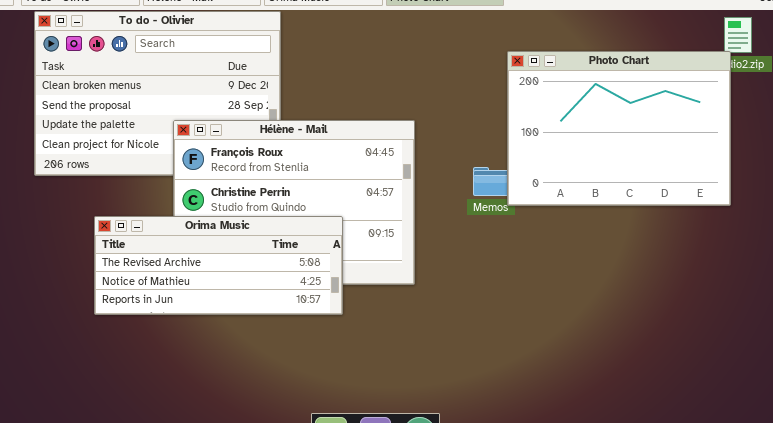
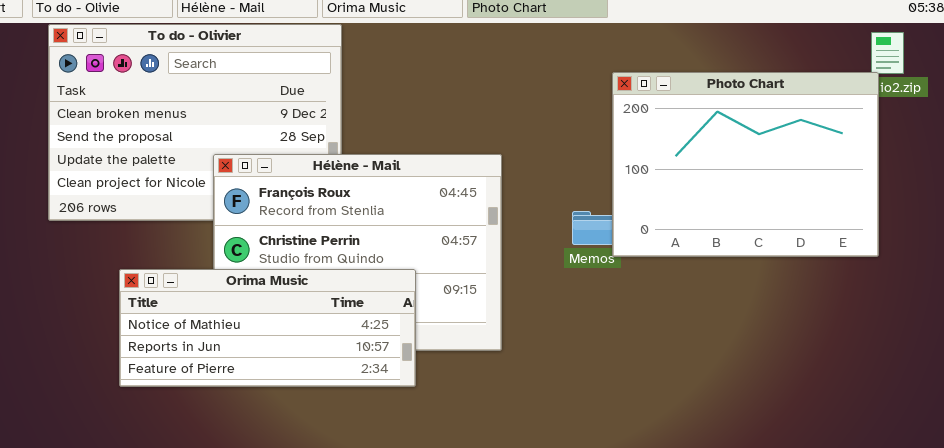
Orima Music: [94,216,343,315] -> [119,269,416,387], scrolled down 1 row

